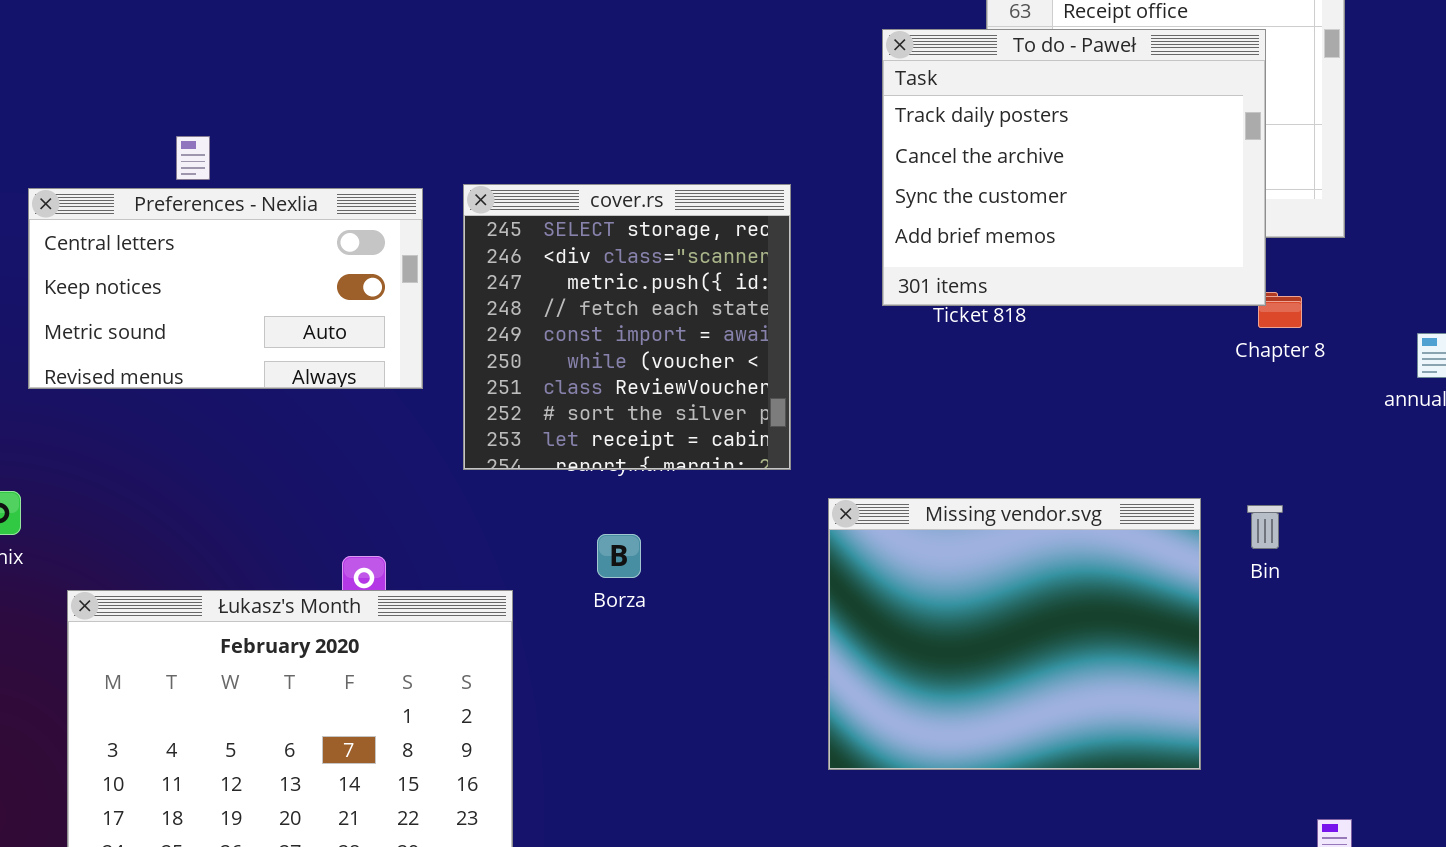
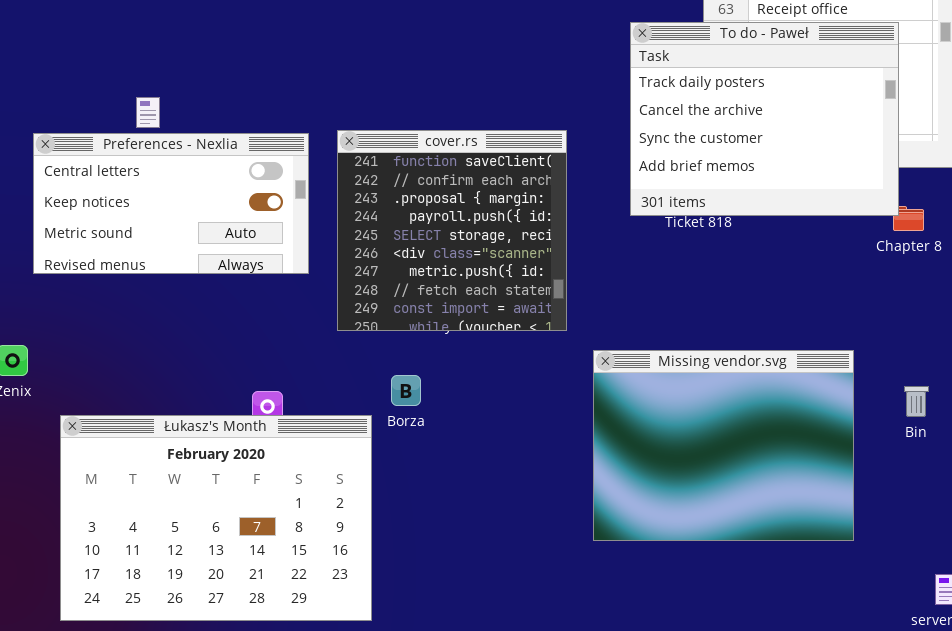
cover.rs: [463,184,791,470] -> [337,130,567,331], scrolled up 4 rows
Bin: [1247,505,1283,549] -> [904,386,929,417], moved
Borza: [597,534,641,578] -> [391,375,421,406], moved

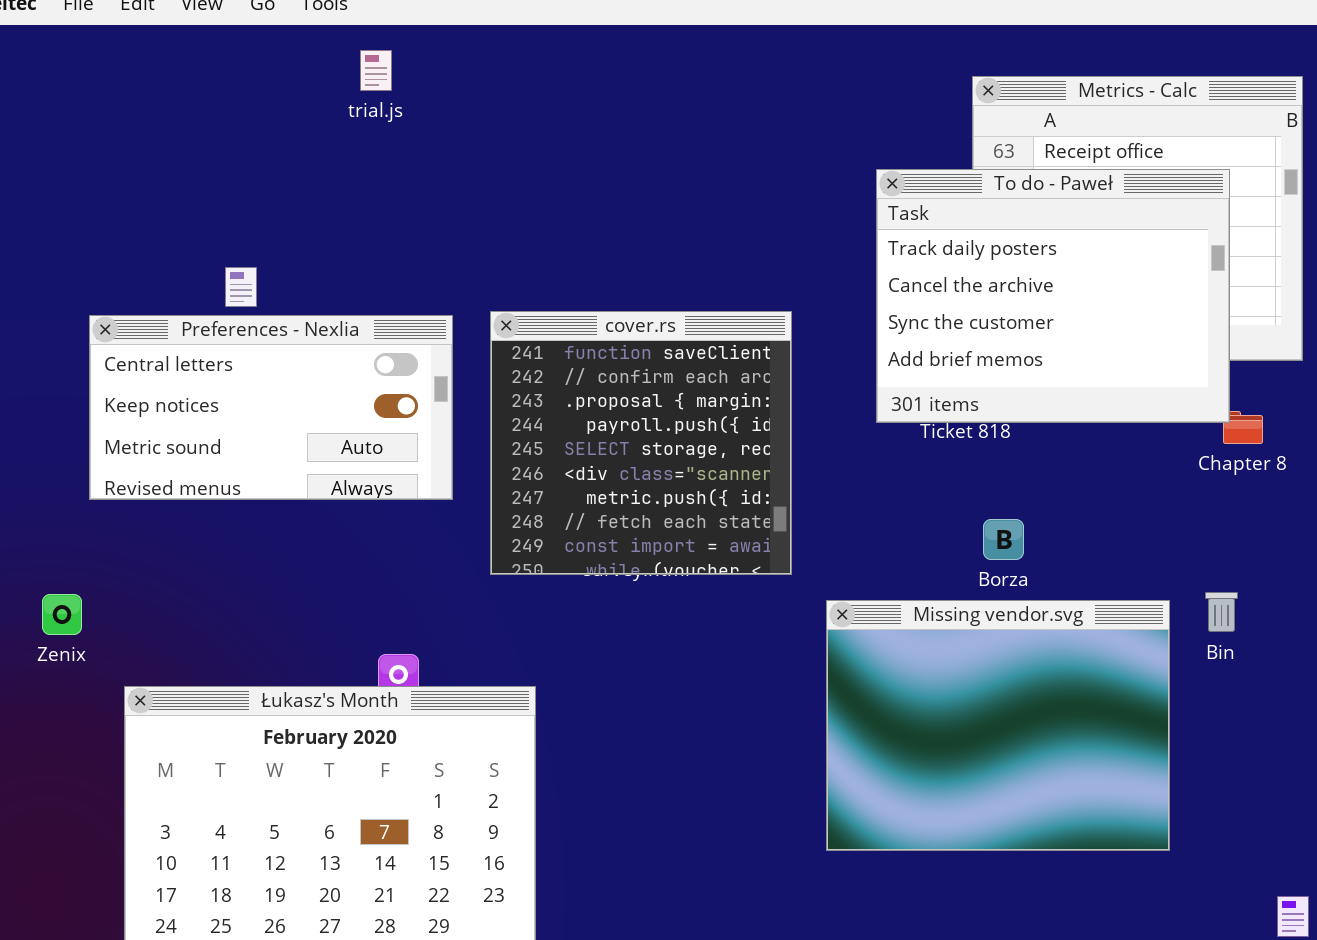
Borza: [391,375,421,406] -> [983,519,1024,560], moved
Bin: [904,386,929,417] -> [1205,592,1238,632], moved

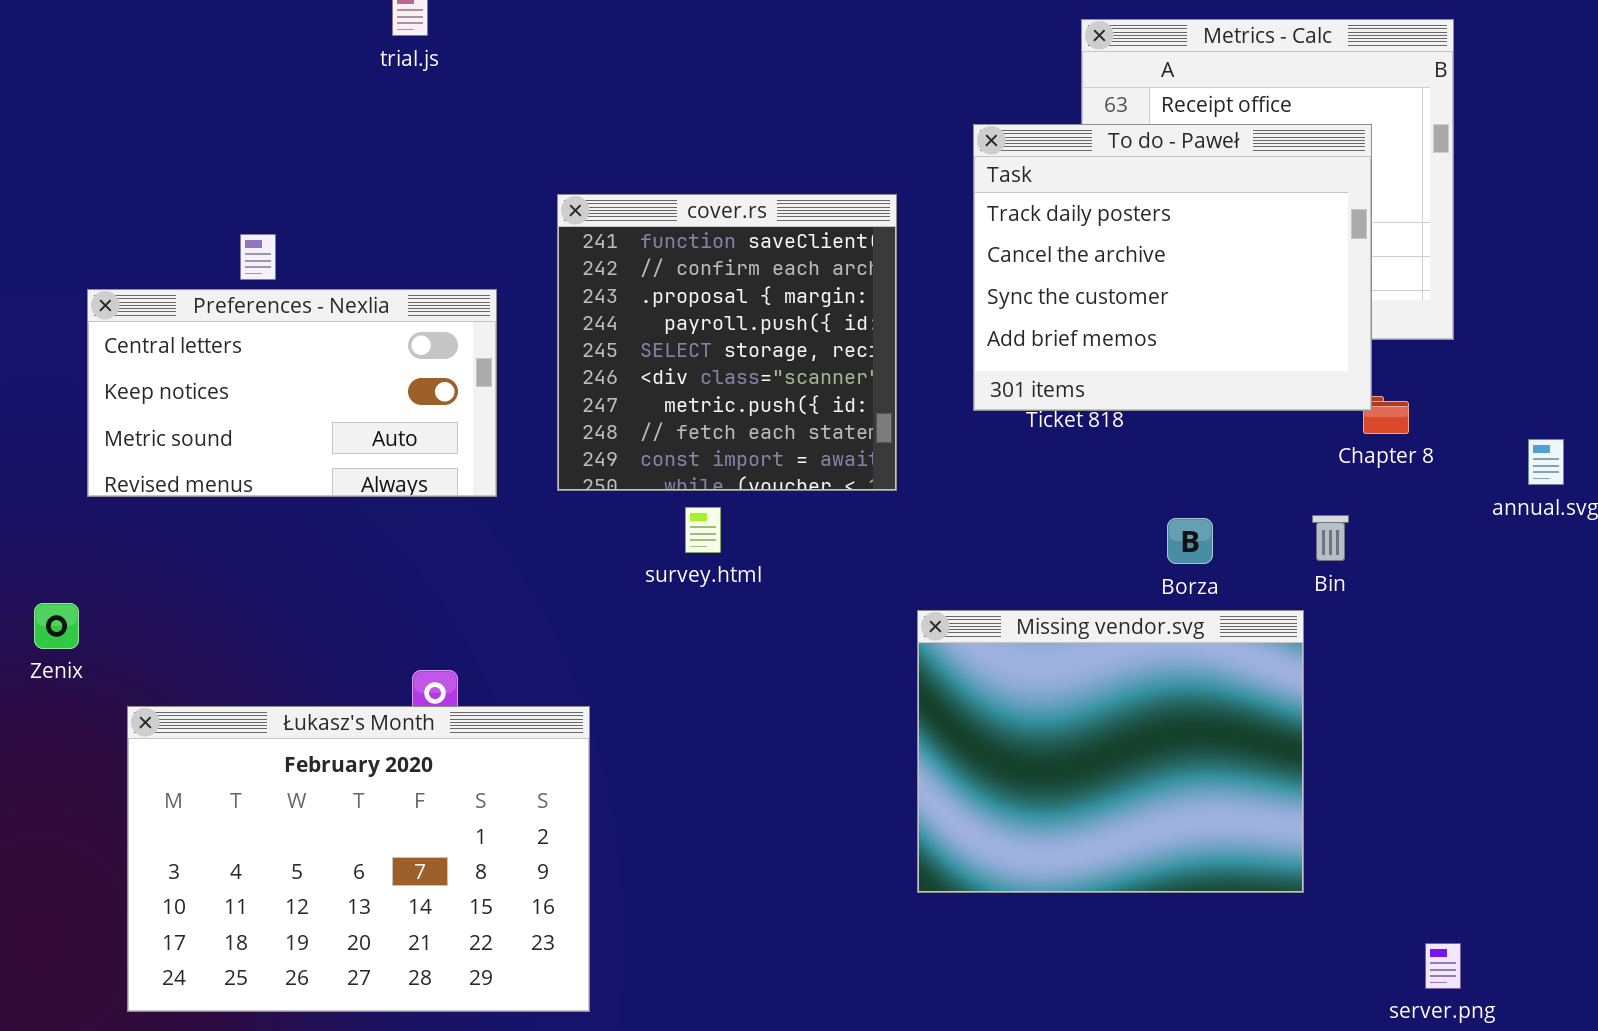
cover.rs: [490,311,792,575] -> [557,194,897,491], moved
Borza: [983,519,1024,560] -> [1167,518,1213,564], moved
Bin: [1205,592,1238,632] -> [1312,515,1349,561], moved

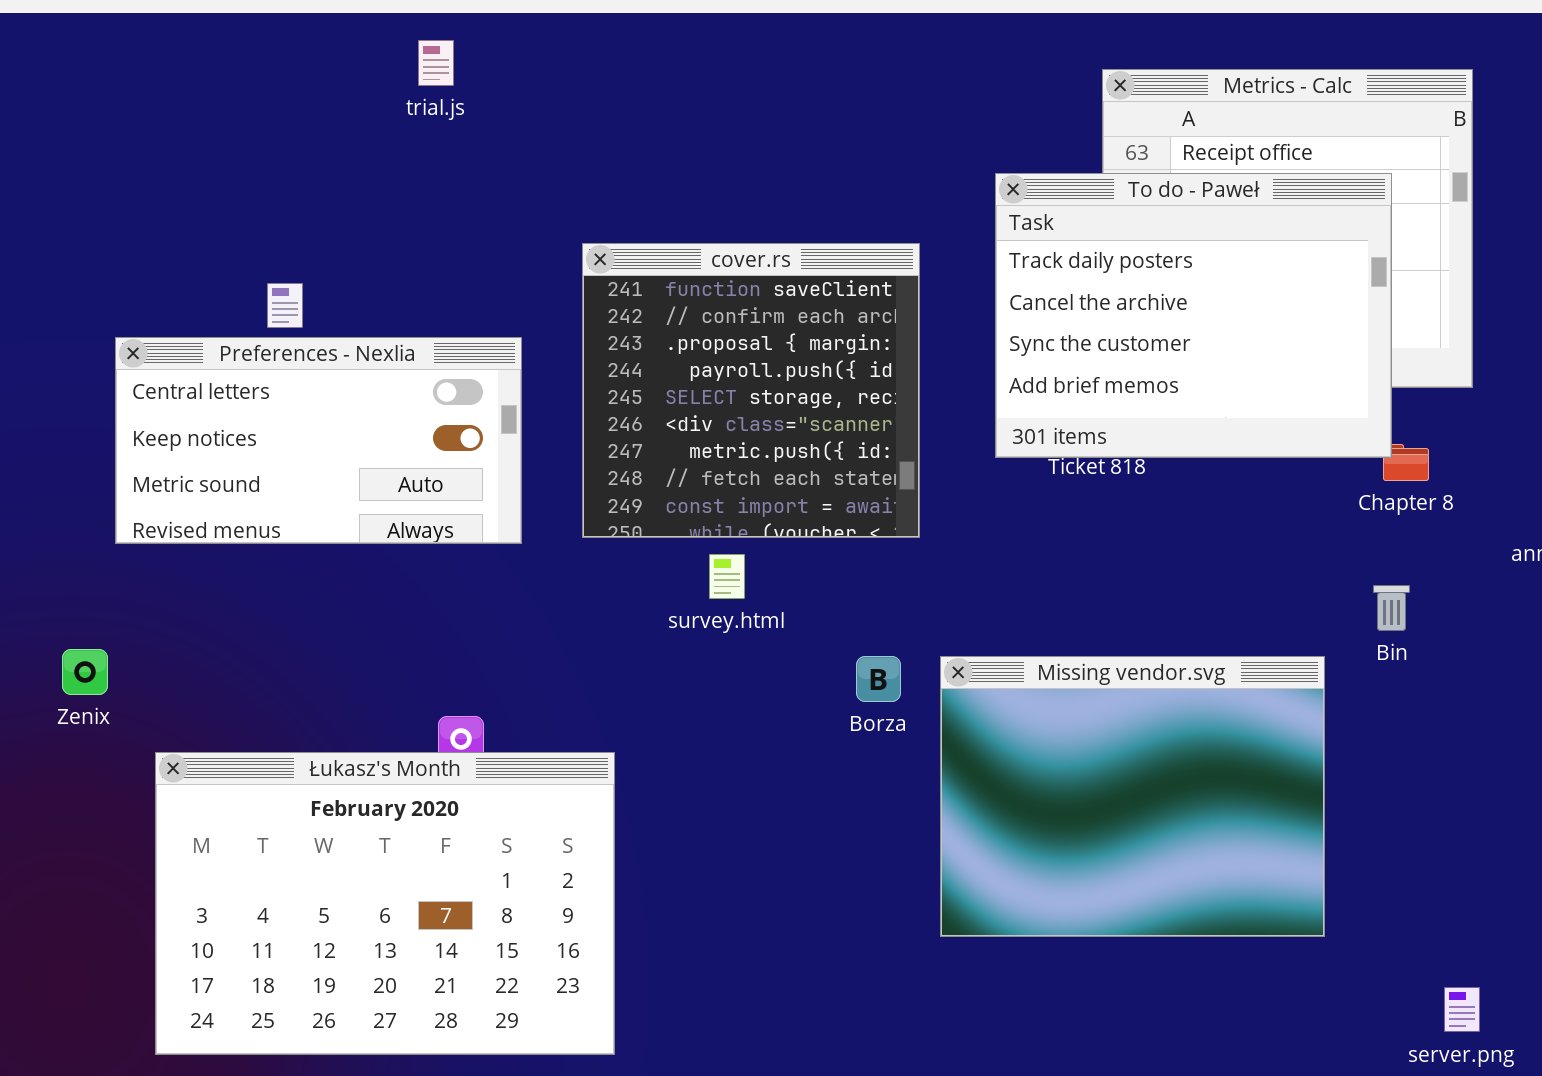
Bin: [1312,515,1349,561] -> [1373,585,1410,631], moved
Borza: [1167,518,1213,564] -> [856,656,901,702], moved

